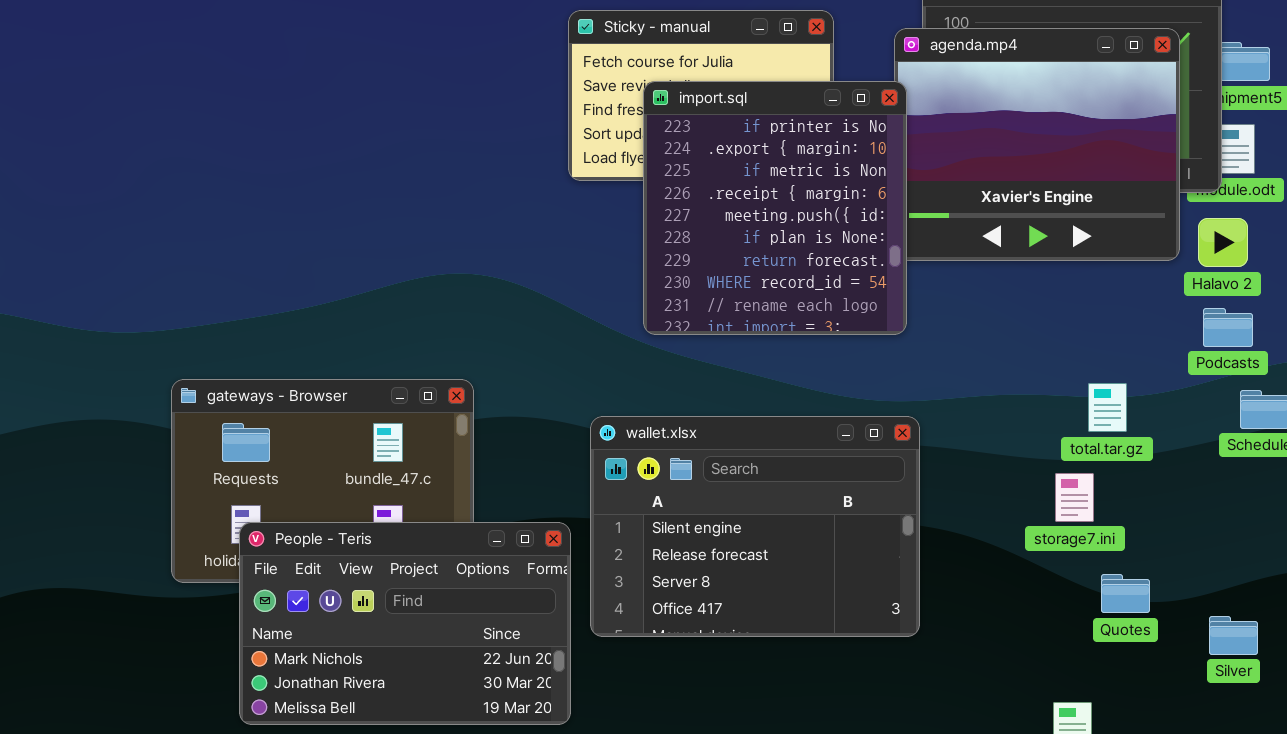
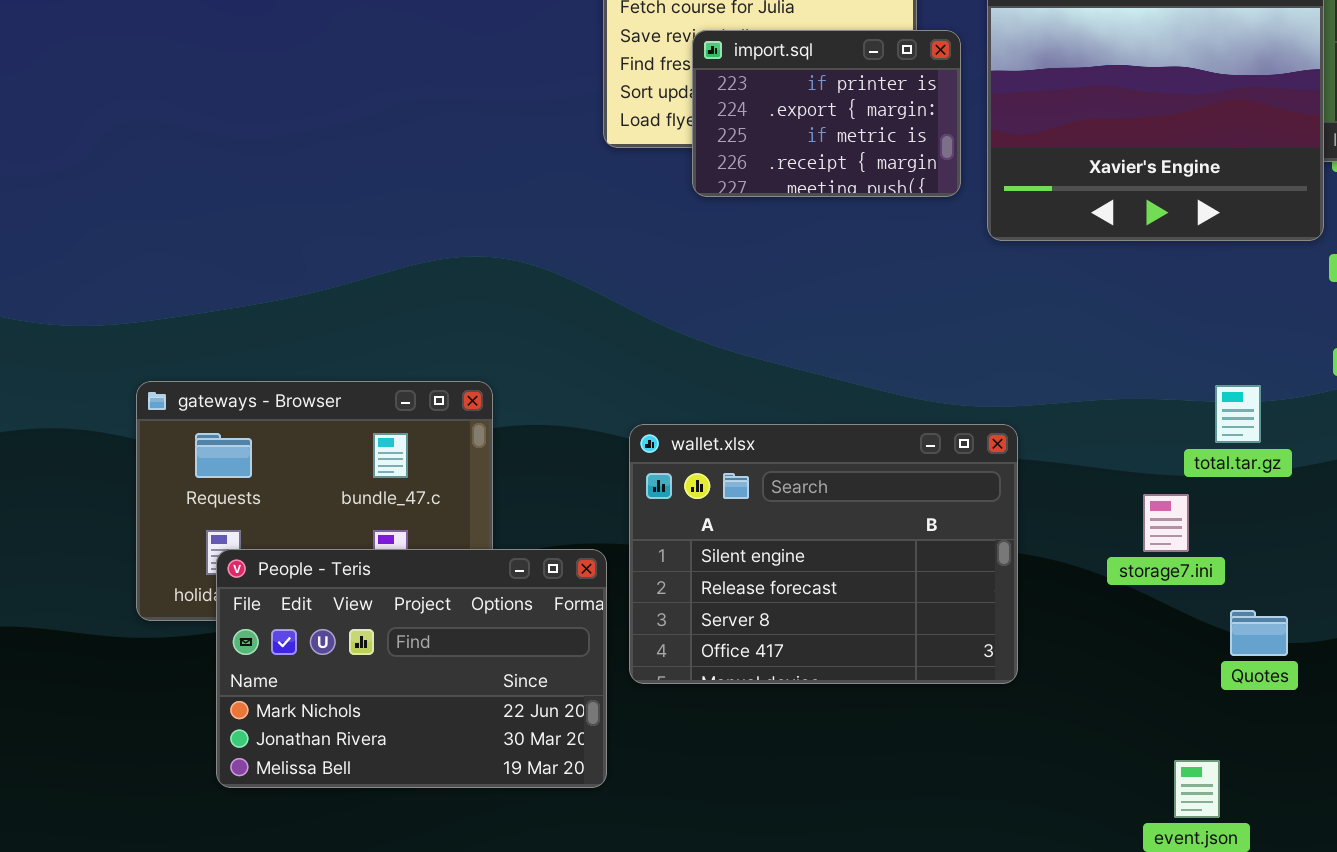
import.sql: [643,81,907,335] -> [692,30,961,197], resized
storage7.ini: [1055,473,1094,522] -> [1143,494,1189,552], moved

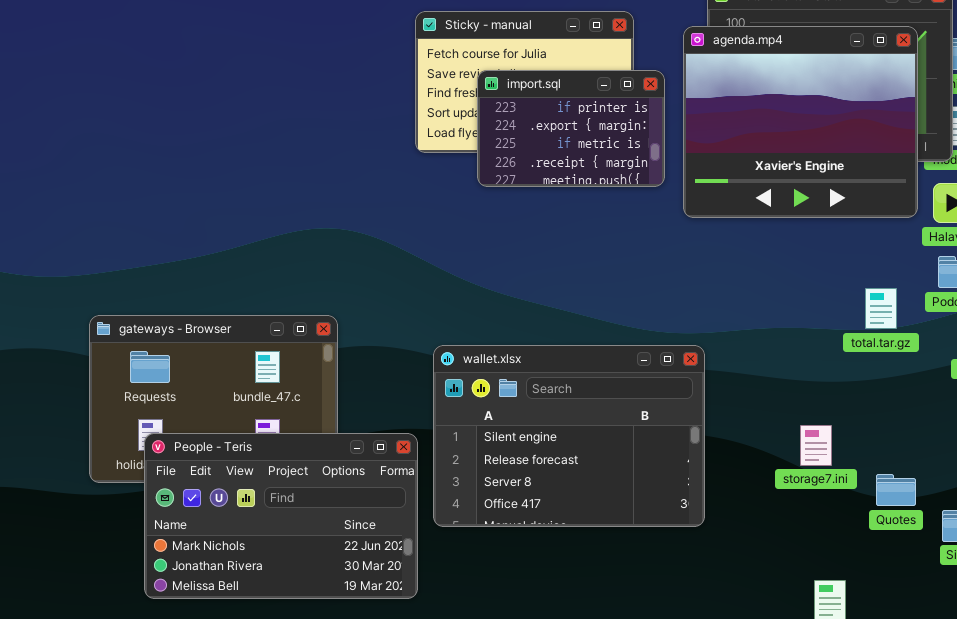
total.tar.gz: [1215,385,1261,443] -> [865,288,897,329], moved
storage7.ini: [1143,494,1189,552] -> [800,425,832,466], moved
Quotes: [1230,610,1288,656] -> [876,474,916,506], moved

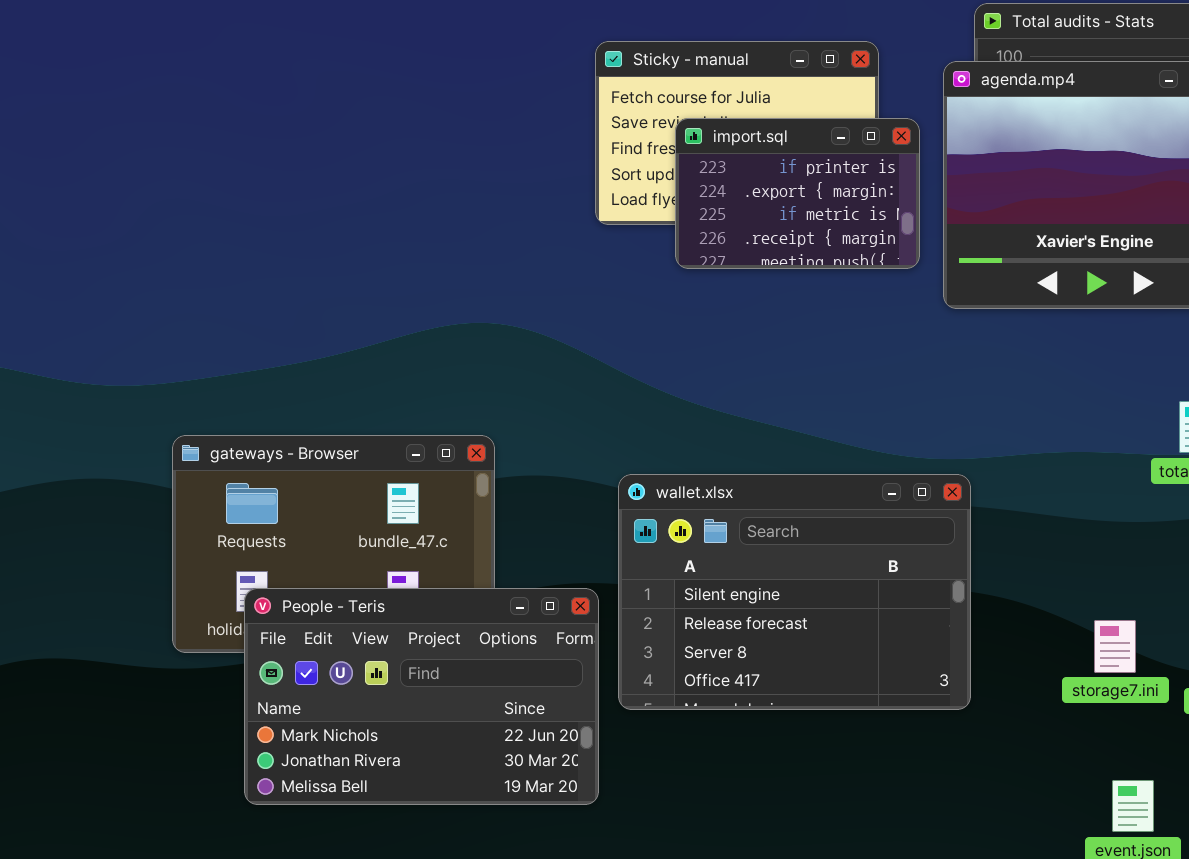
storage7.ini: [800,425,832,466] -> [1094,620,1136,673], moved

